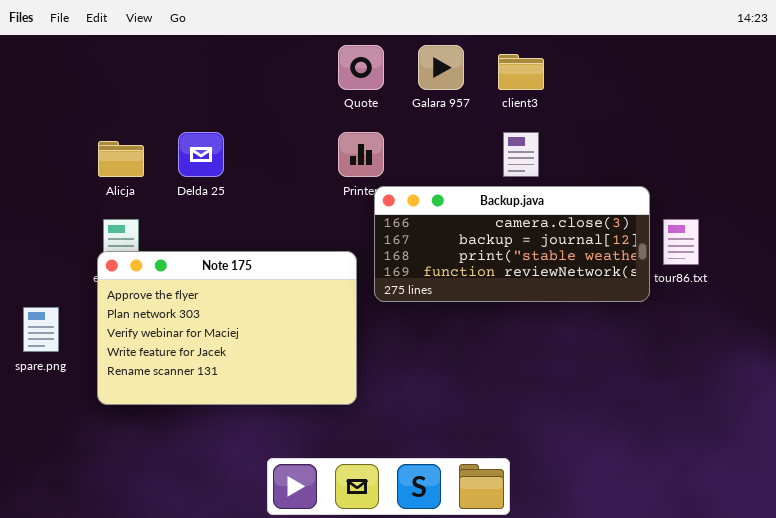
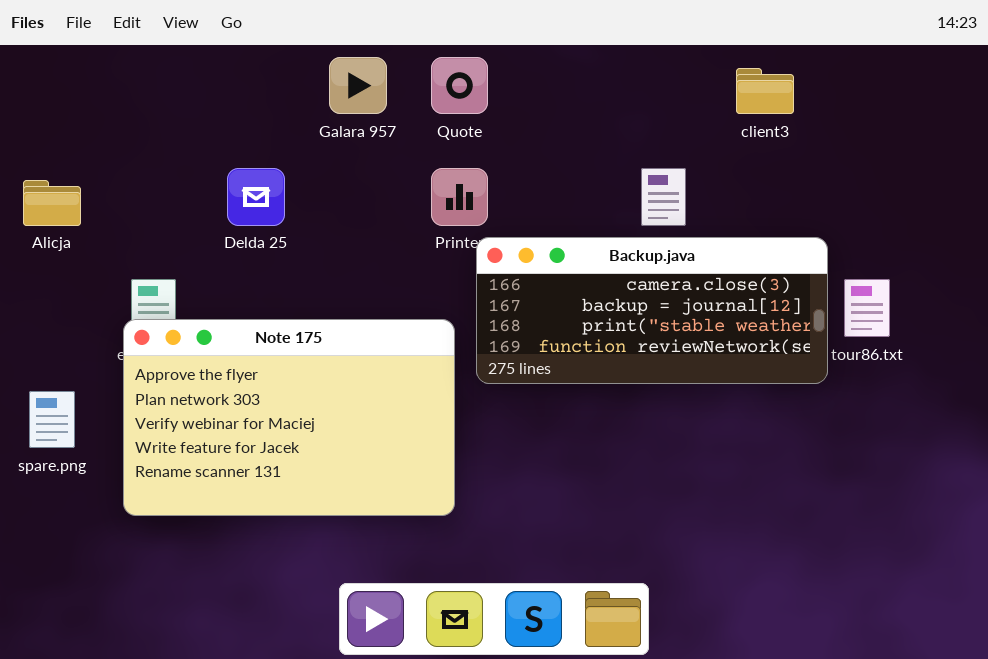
Galara 957: [418,45,464,90] -> [329,57,387,114], moved
client3: [498,54,544,90] -> [736,68,794,114], moved
Alicja: [98,141,144,177] -> [23,180,81,226], moved

